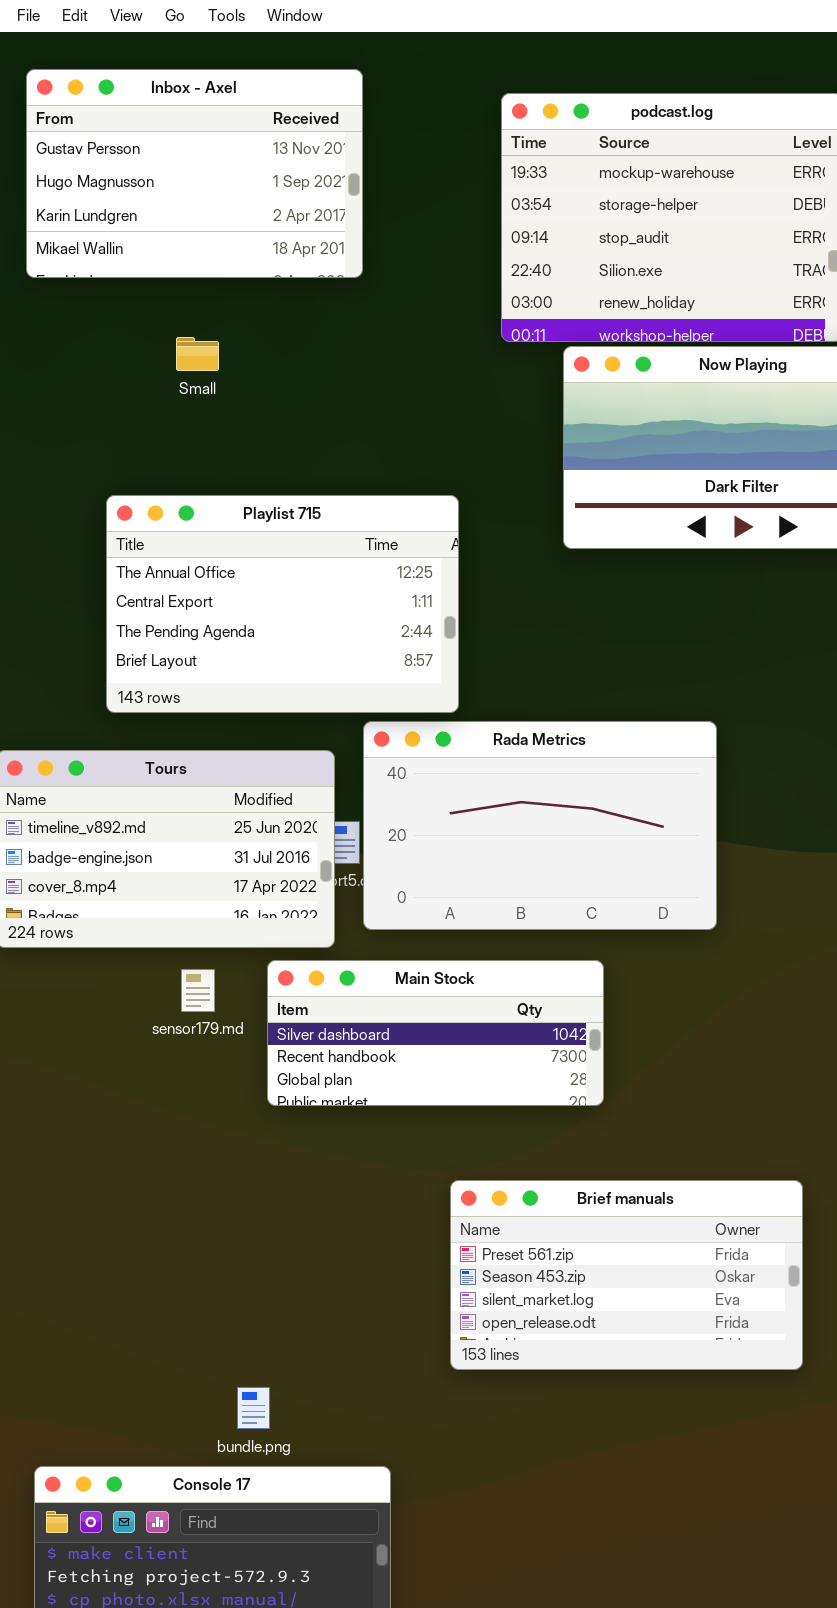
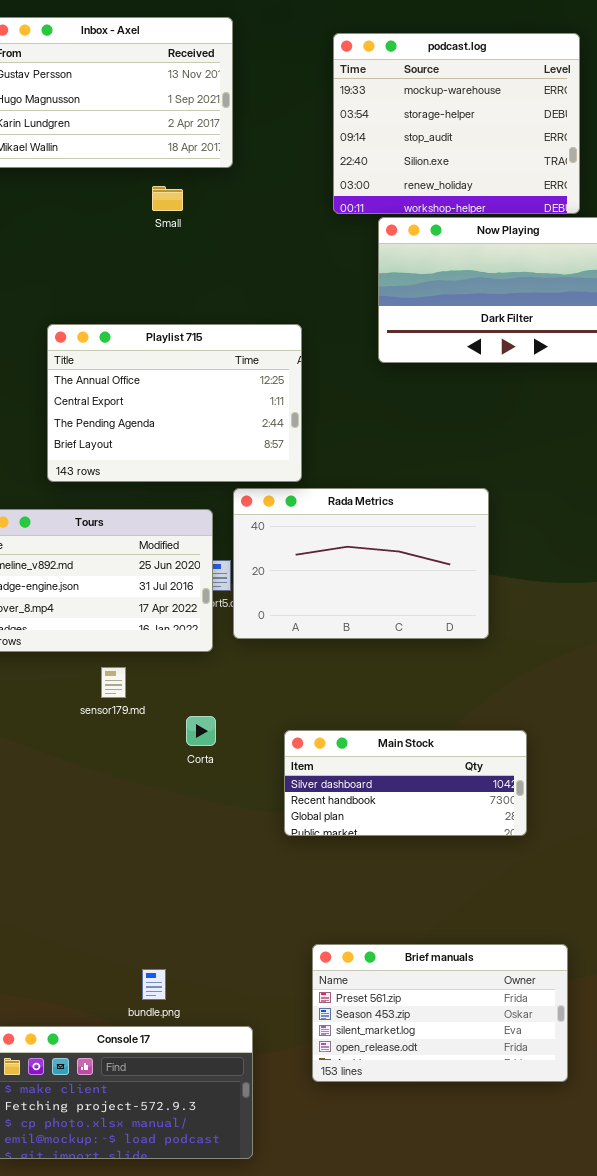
Small: [176,337,219,371] -> [152,186,183,211], moved
Main Stock: [267,960,604,1106] -> [284,730,527,836], moved
Brief manuals: [450,1180,803,1370] -> [312,944,568,1082], moved

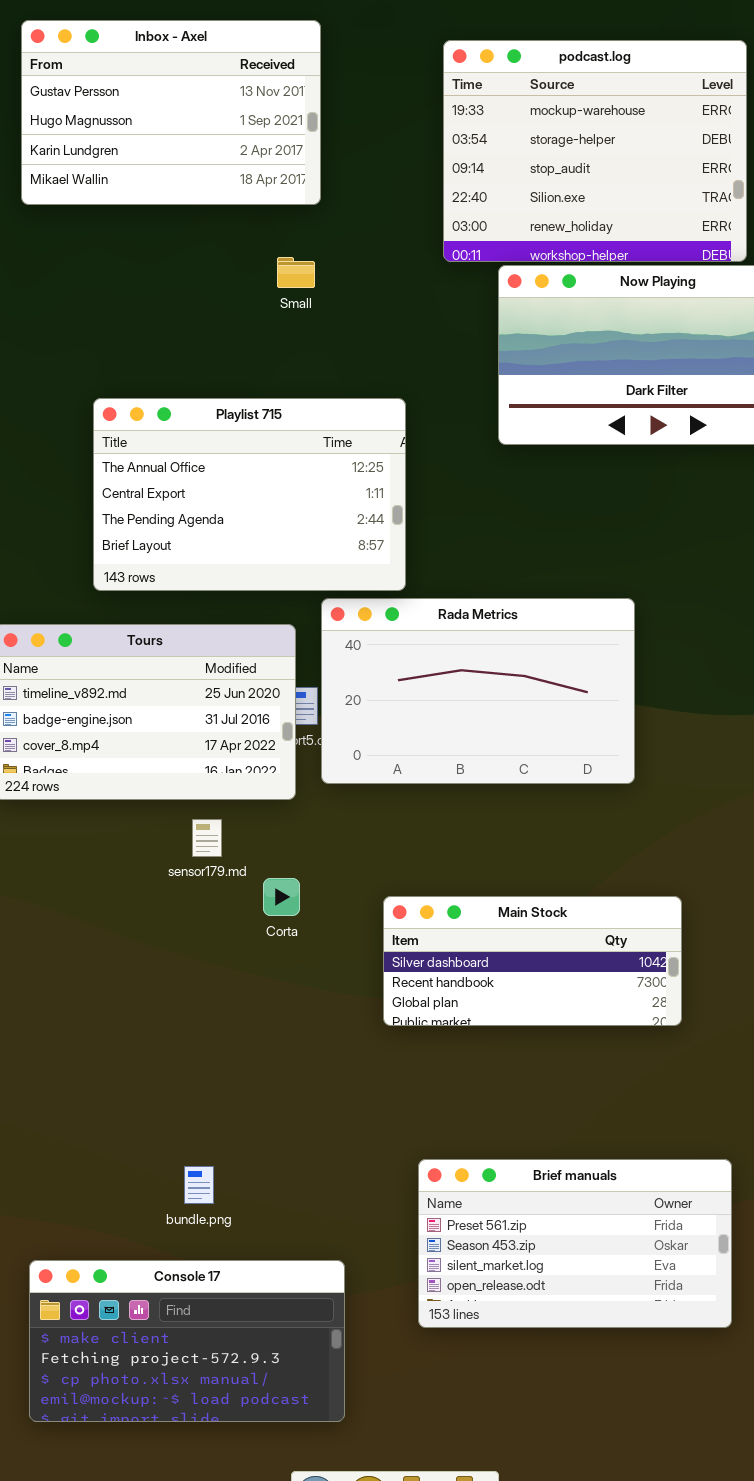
Small: [152,186,183,211] -> [277,257,315,288], moved
sensor179.md: [101,667,126,698] -> [192,819,222,857], moved
bundle.png: [142,969,166,1000] -> [184,1166,214,1204], moved

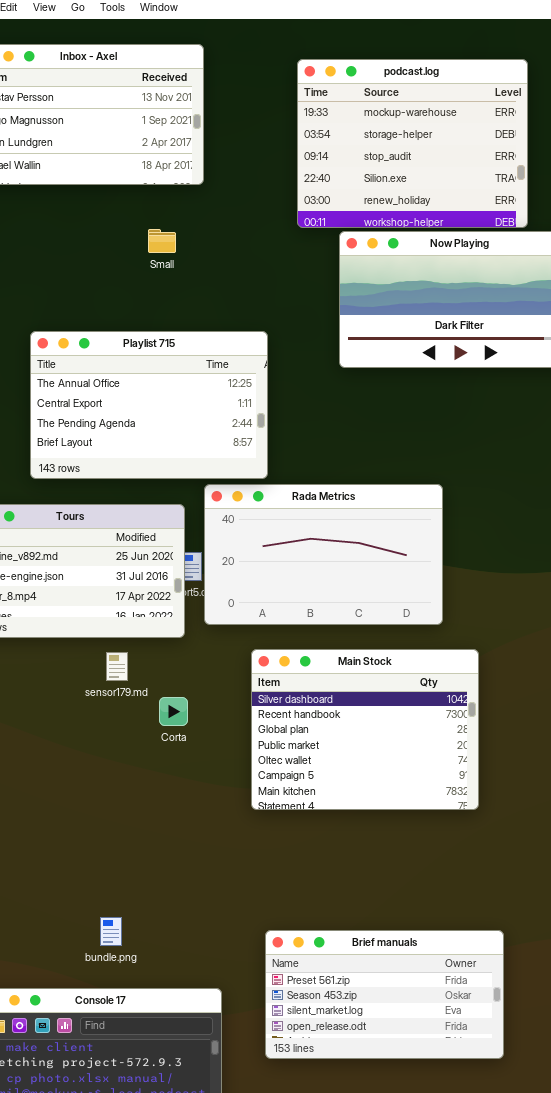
Small: [277,257,315,288] -> [148,229,176,253], moved
Main Stock: [383,896,682,1026] -> [251,649,479,810], resized
Brief manuals: [418,1159,732,1328] -> [265,930,504,1059], moved

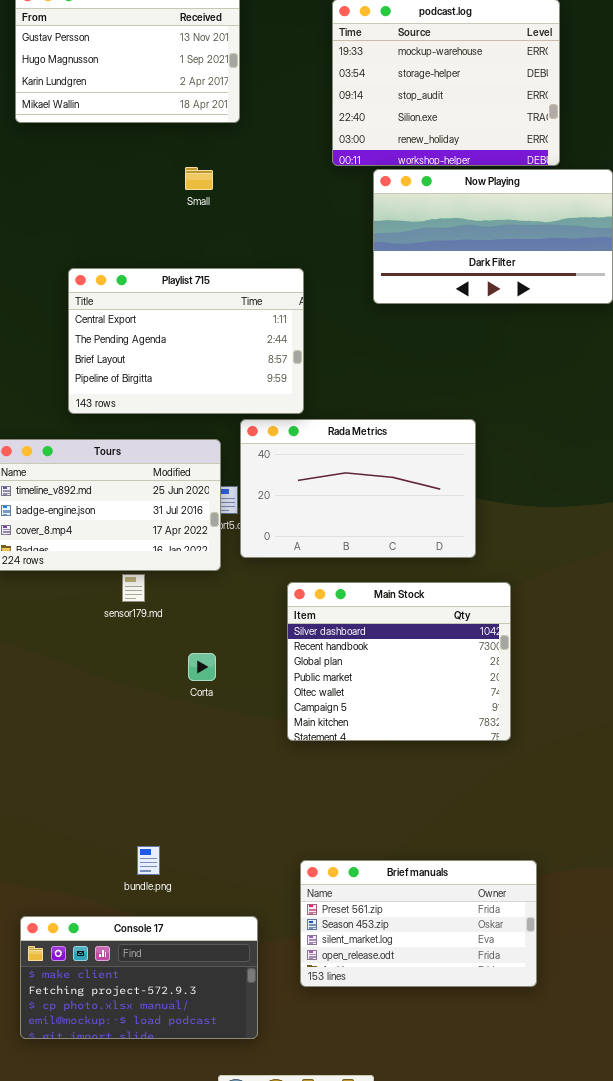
Playlist 715: [30,331,268,479] -> [68,268,304,414], scrolled down 1 row
sensor179.md: [106,652,128,681] -> [122,574,145,602], moved
Corta: [159,697,188,726] -> [188,653,216,681], moved

